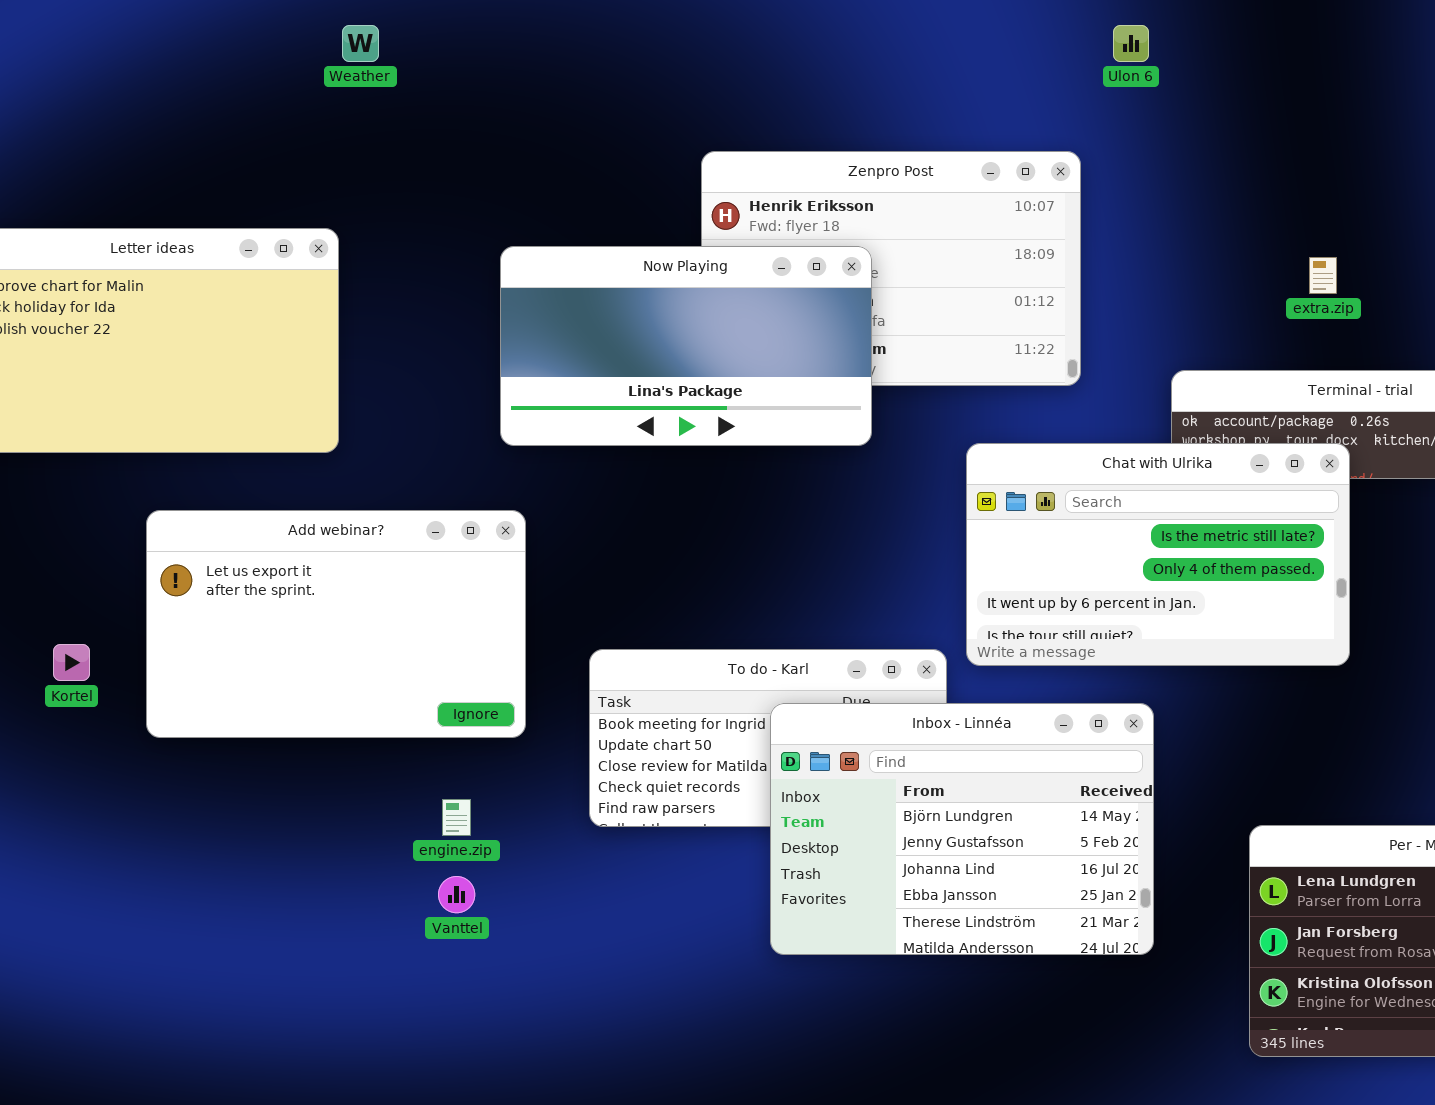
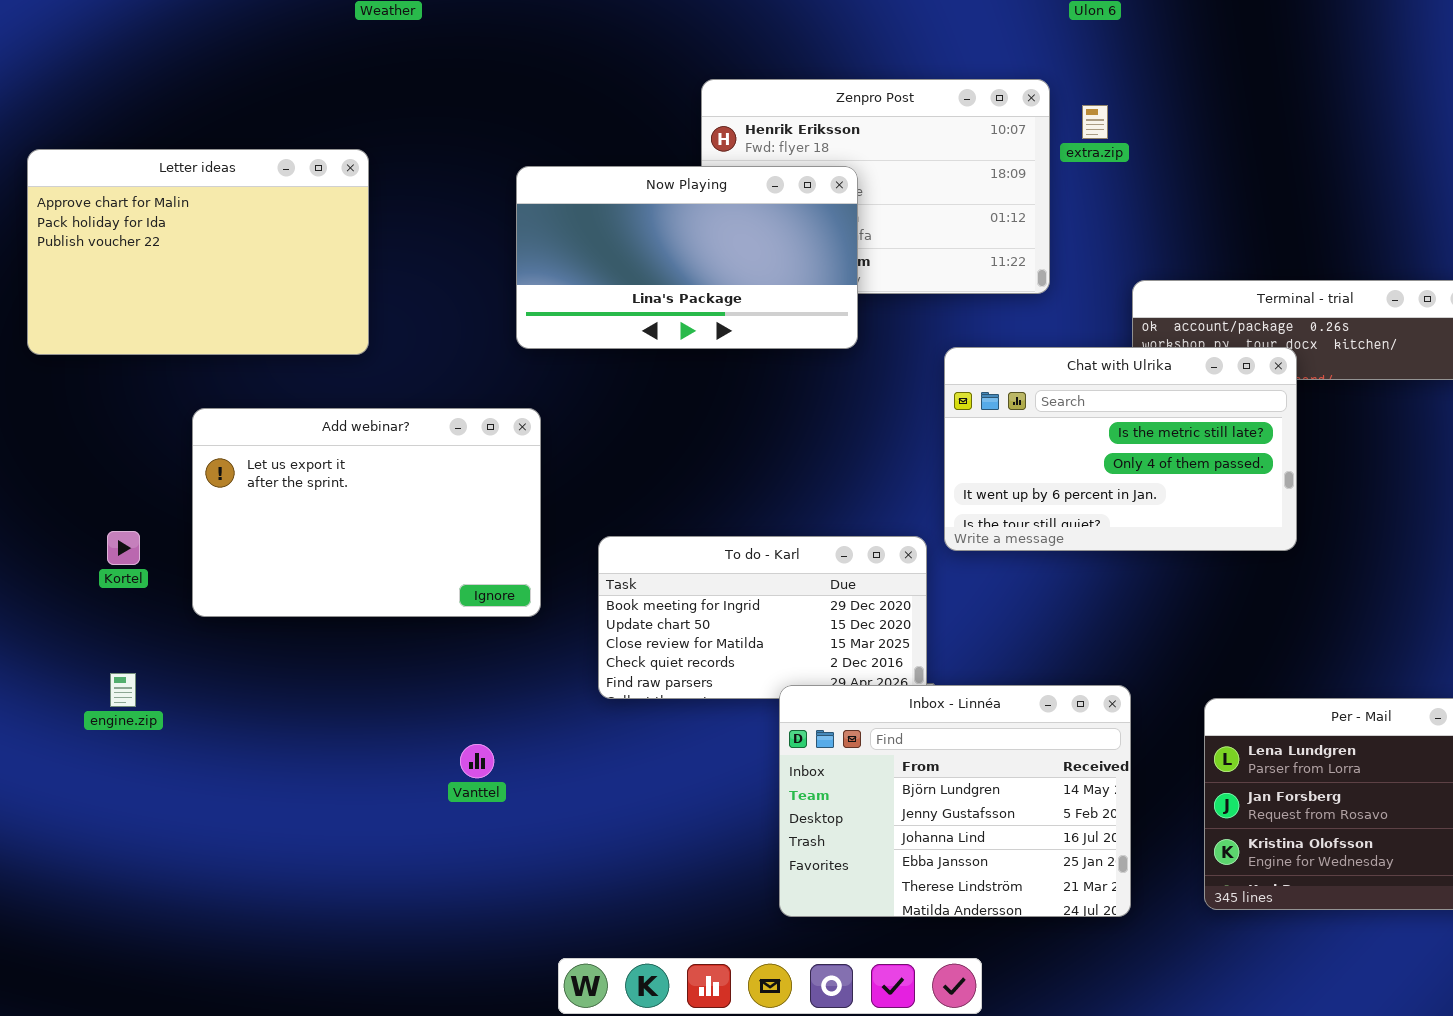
extra.zip: [1309,257,1337,294] -> [1082,105,1108,139], moved
Inbox - Linnéa: [770,703,1154,955] -> [779,685,1131,917], moved
engine.zip: [442,799,471,836] -> [110,673,136,707], moved

